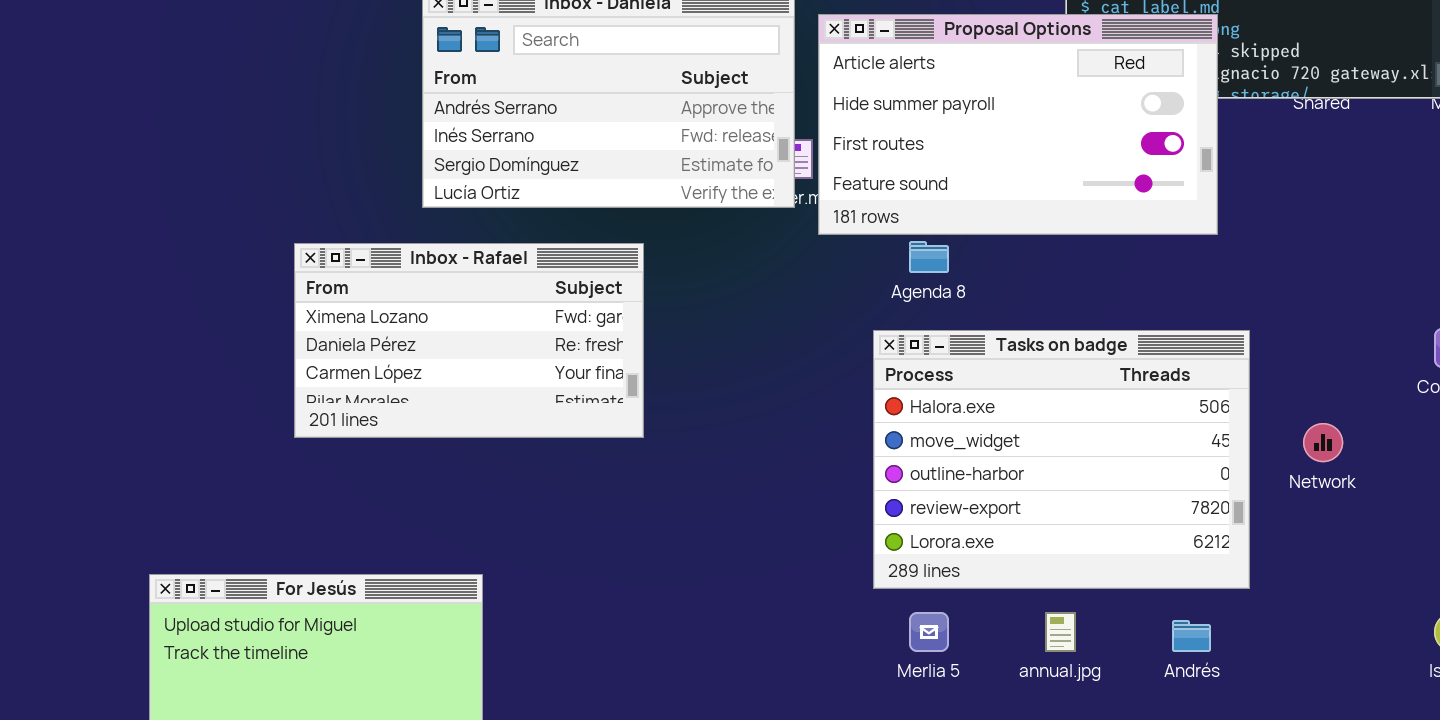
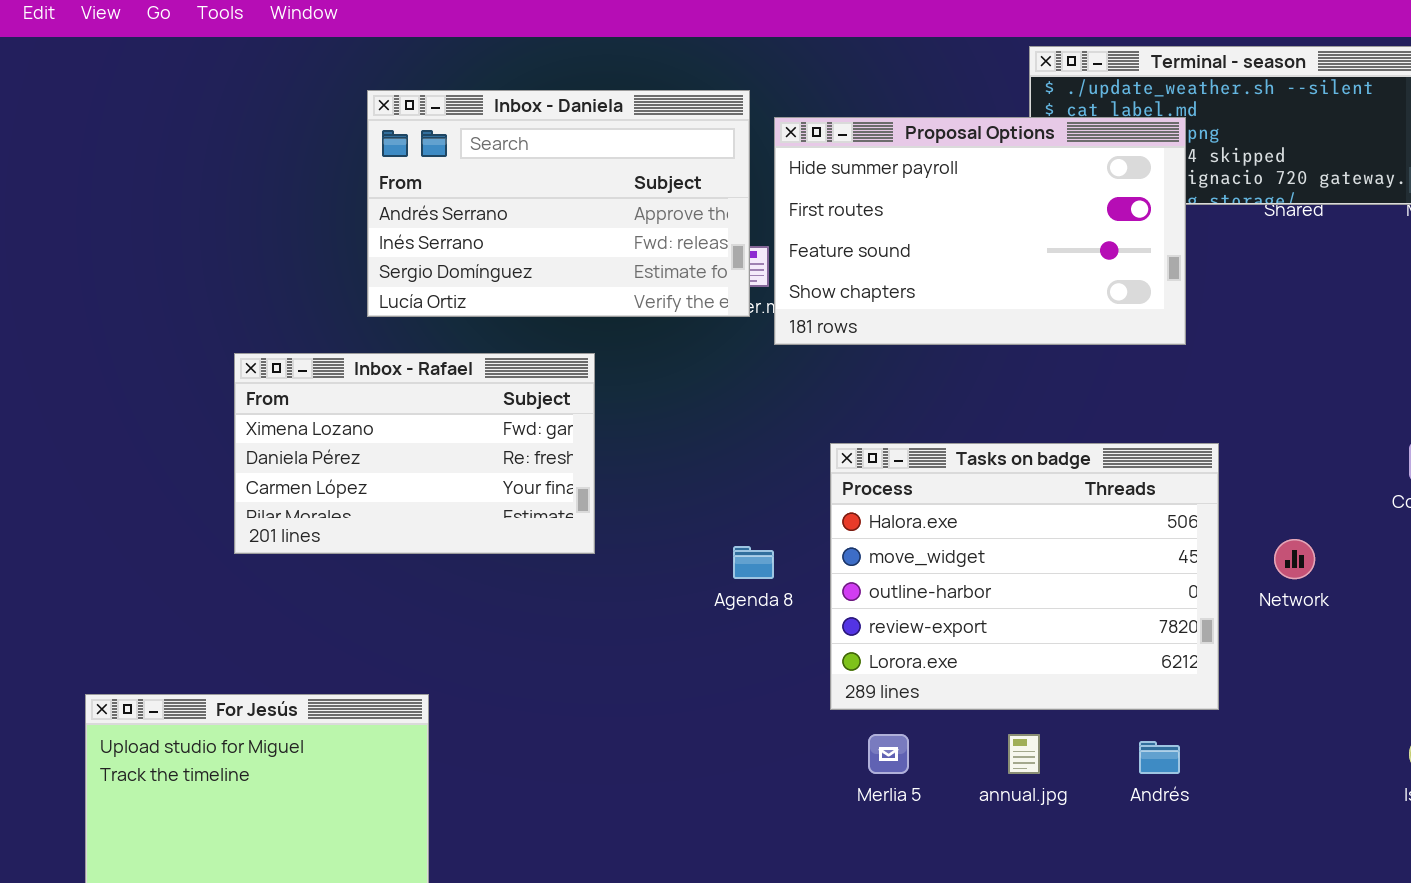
Proposal Options: [818,14,1218,235] -> [774,117,1186,345], scrolled down 1 row
Agenda 8: [909,241,949,273] -> [733,546,774,579], moved

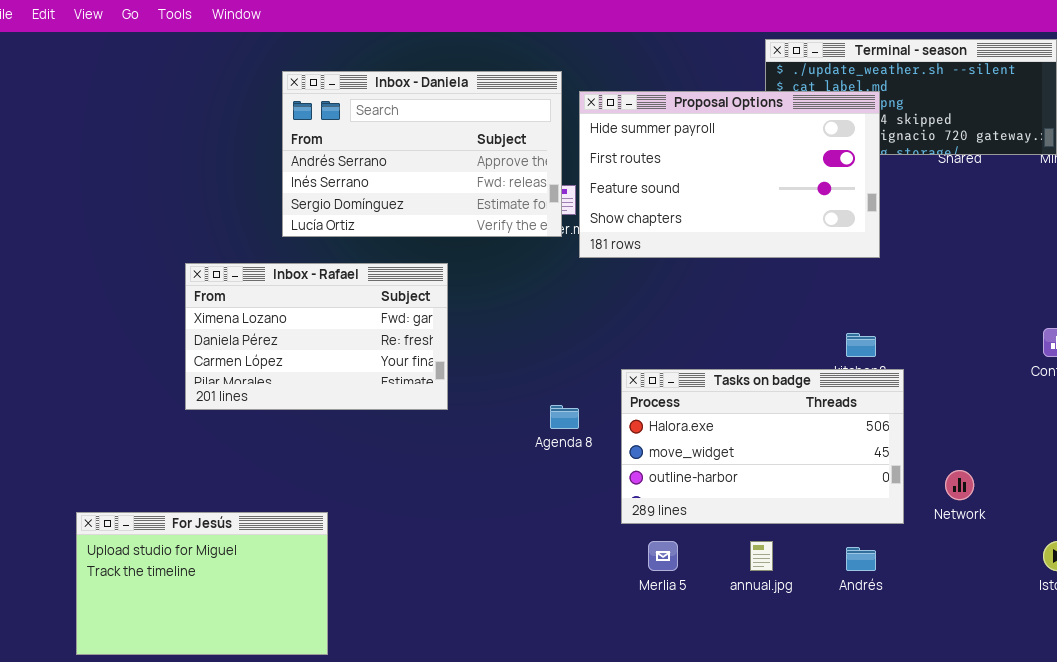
Tasks on badge: [830,443,1219,710] -> [621,369,904,524], resized
Network: [1274,539,1315,579] -> [945,470,974,500], moved

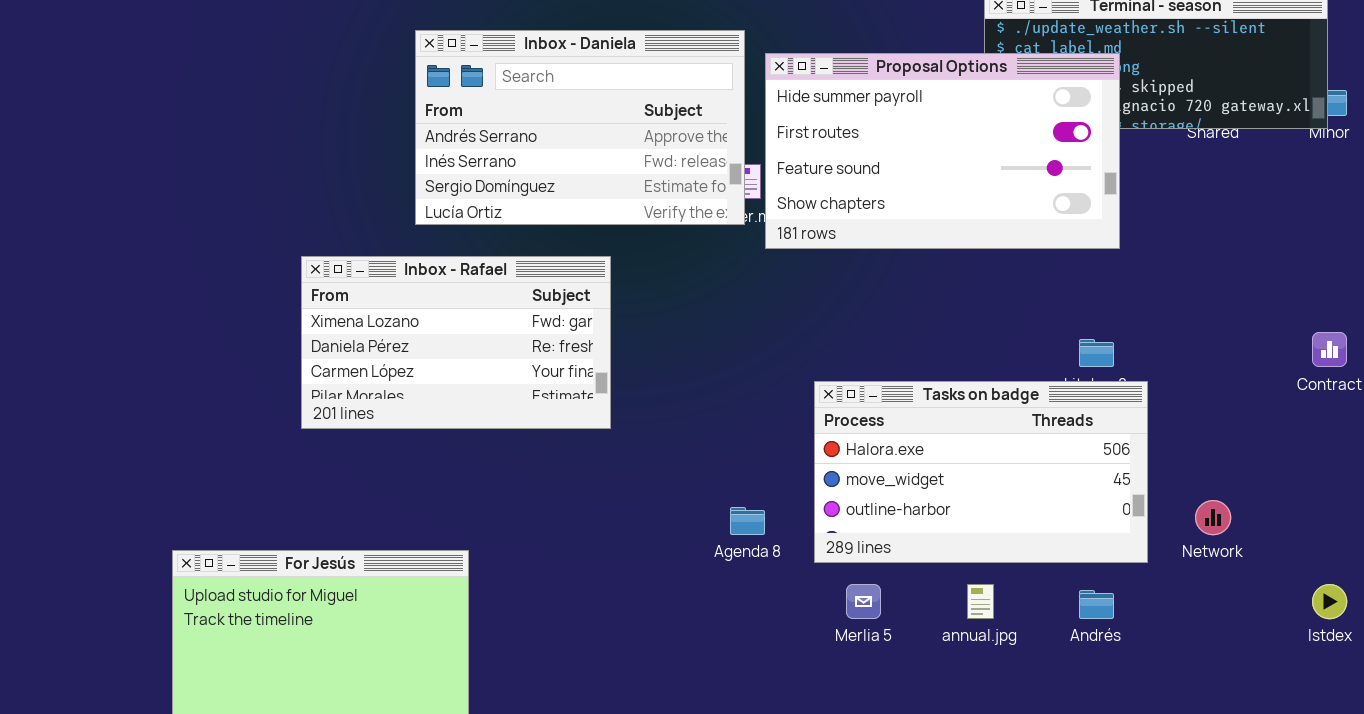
Agenda 8: [550,405,579,429] -> [730,507,765,535], moved

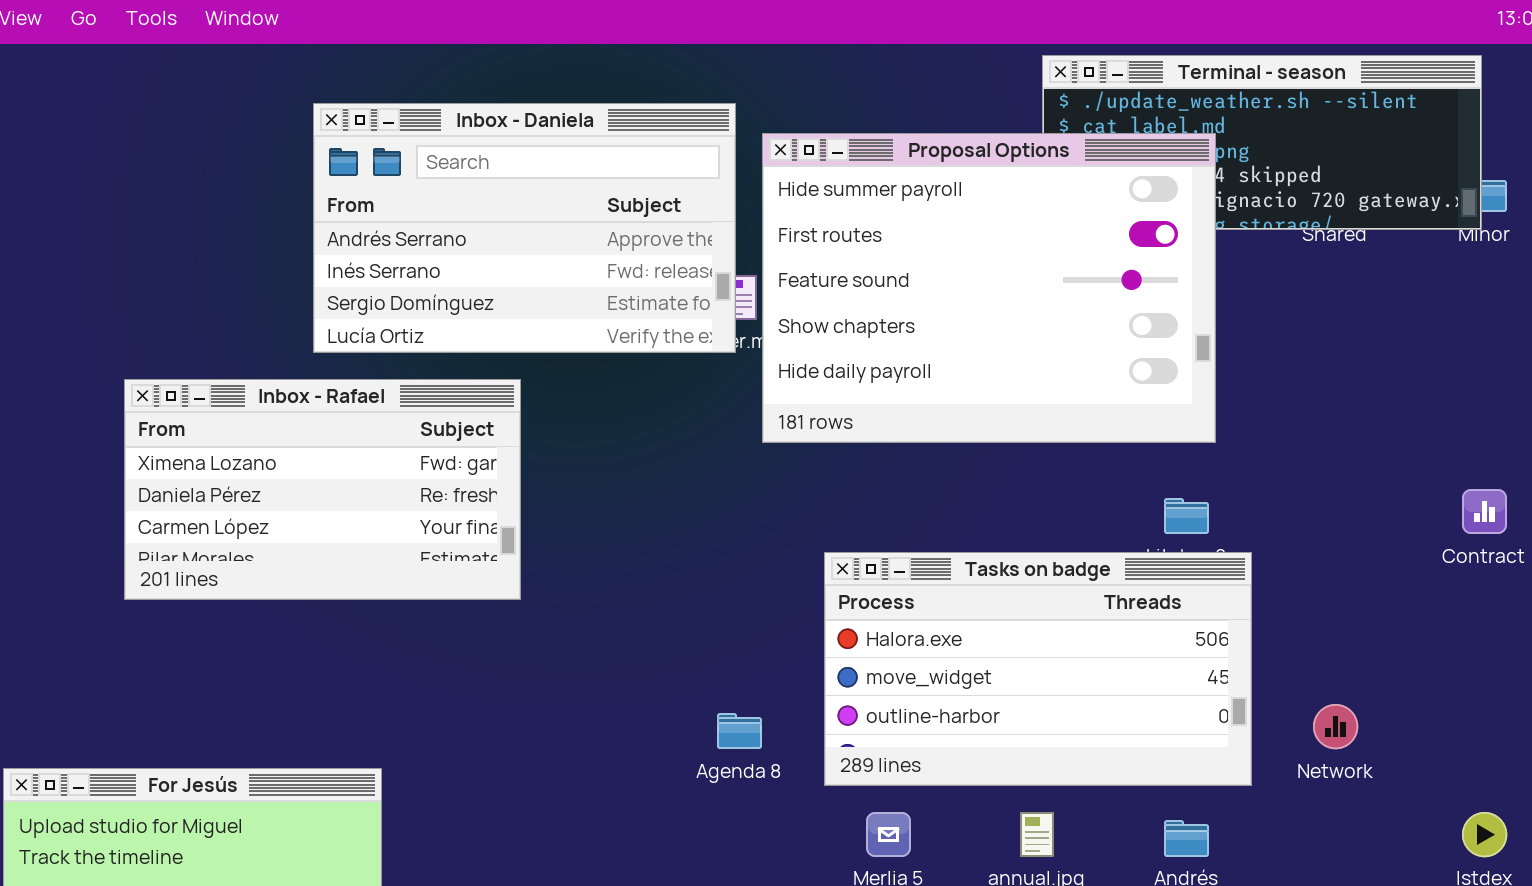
Proposal Options: [765,53,1120,249] -> [762,133,1216,443], resized
Inbox - Rafael: [301,256,611,429] -> [124,379,521,600], moved

